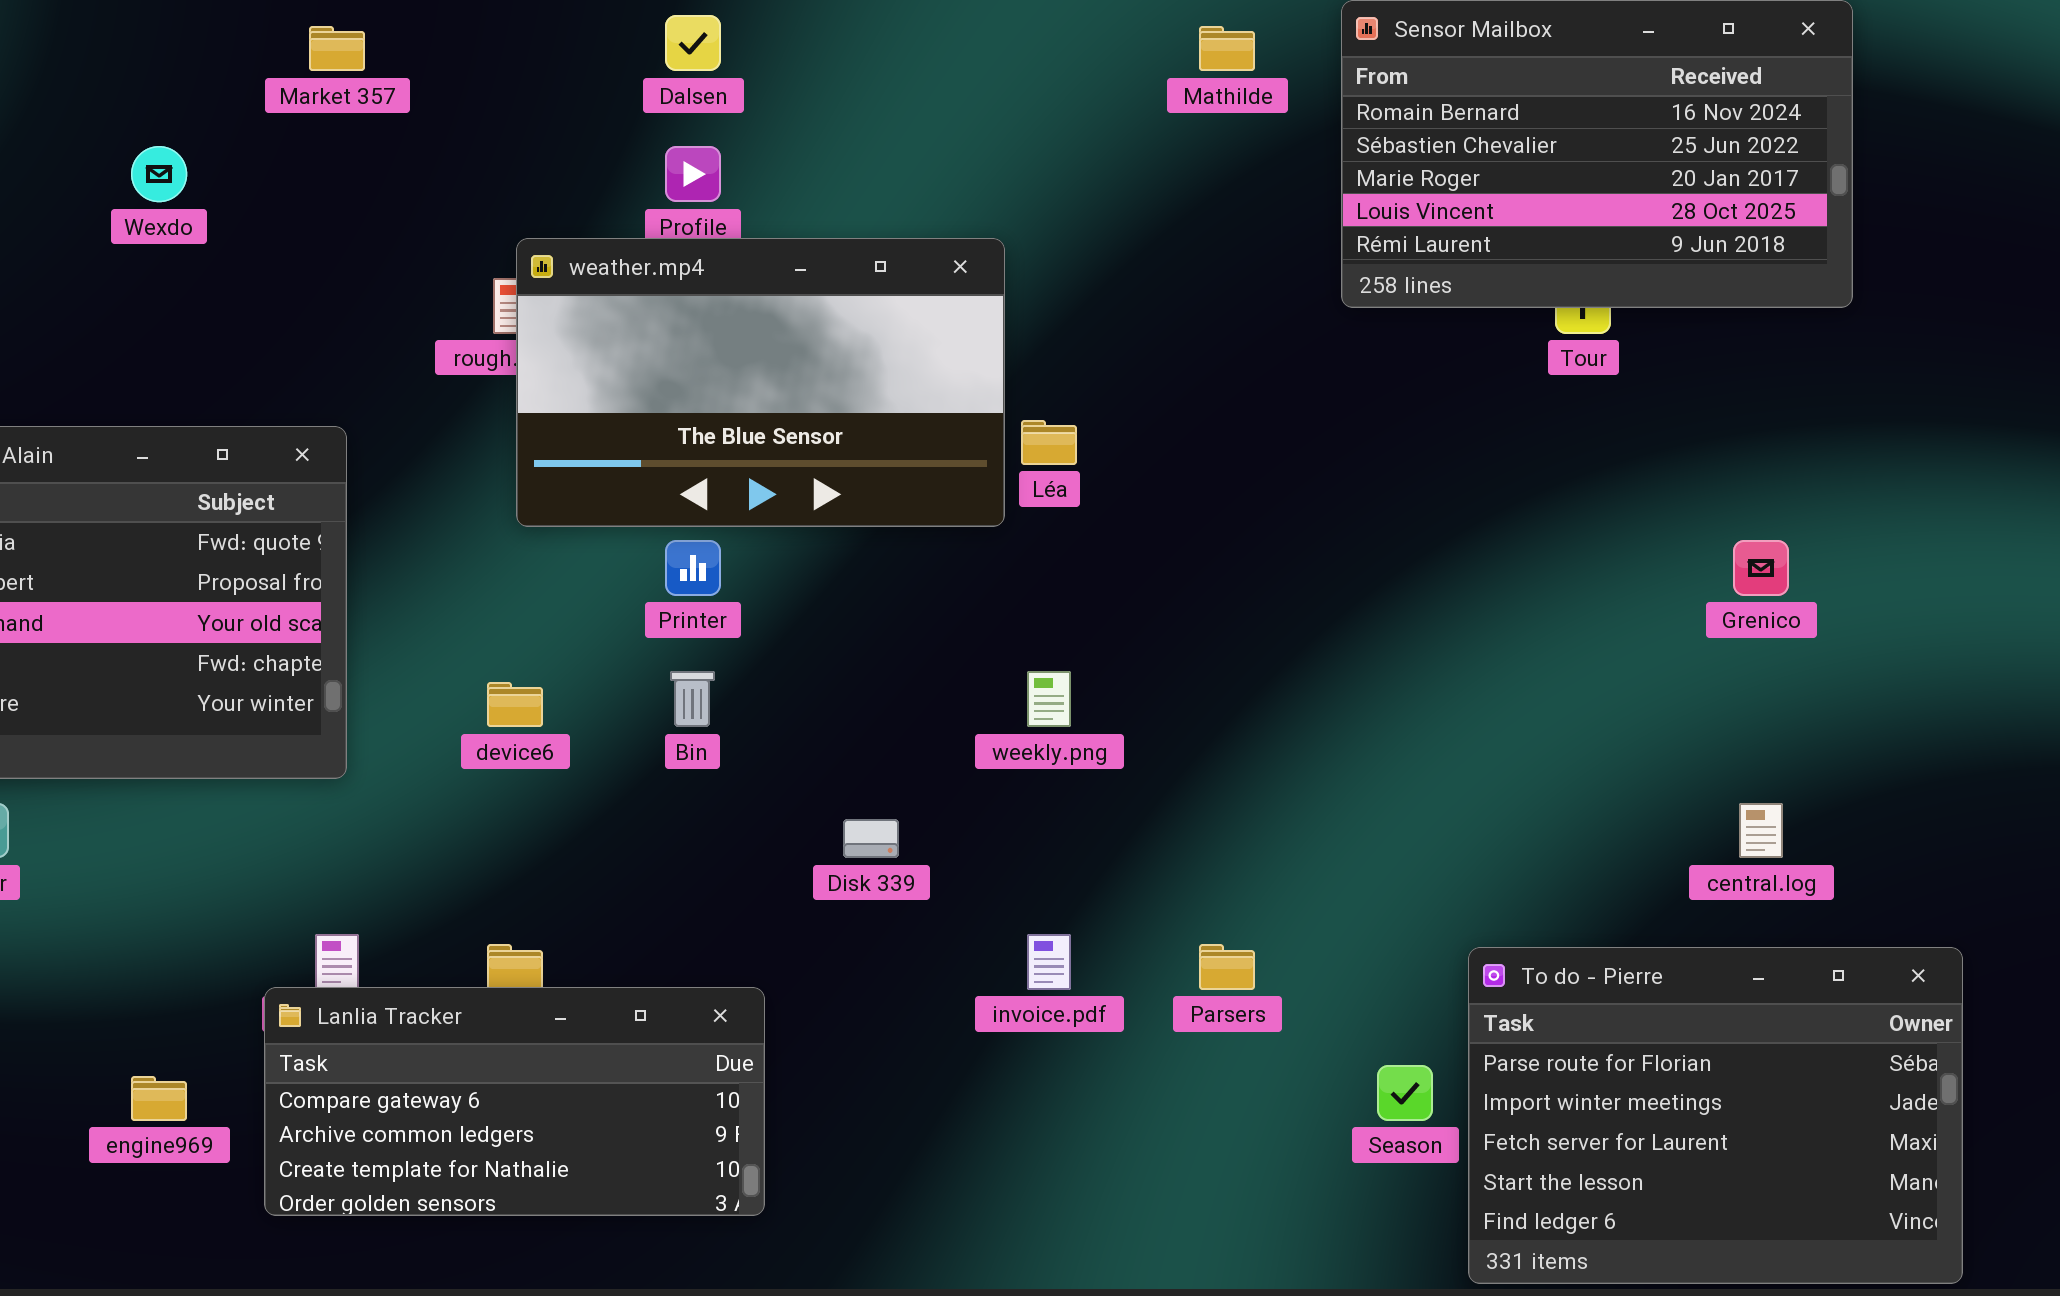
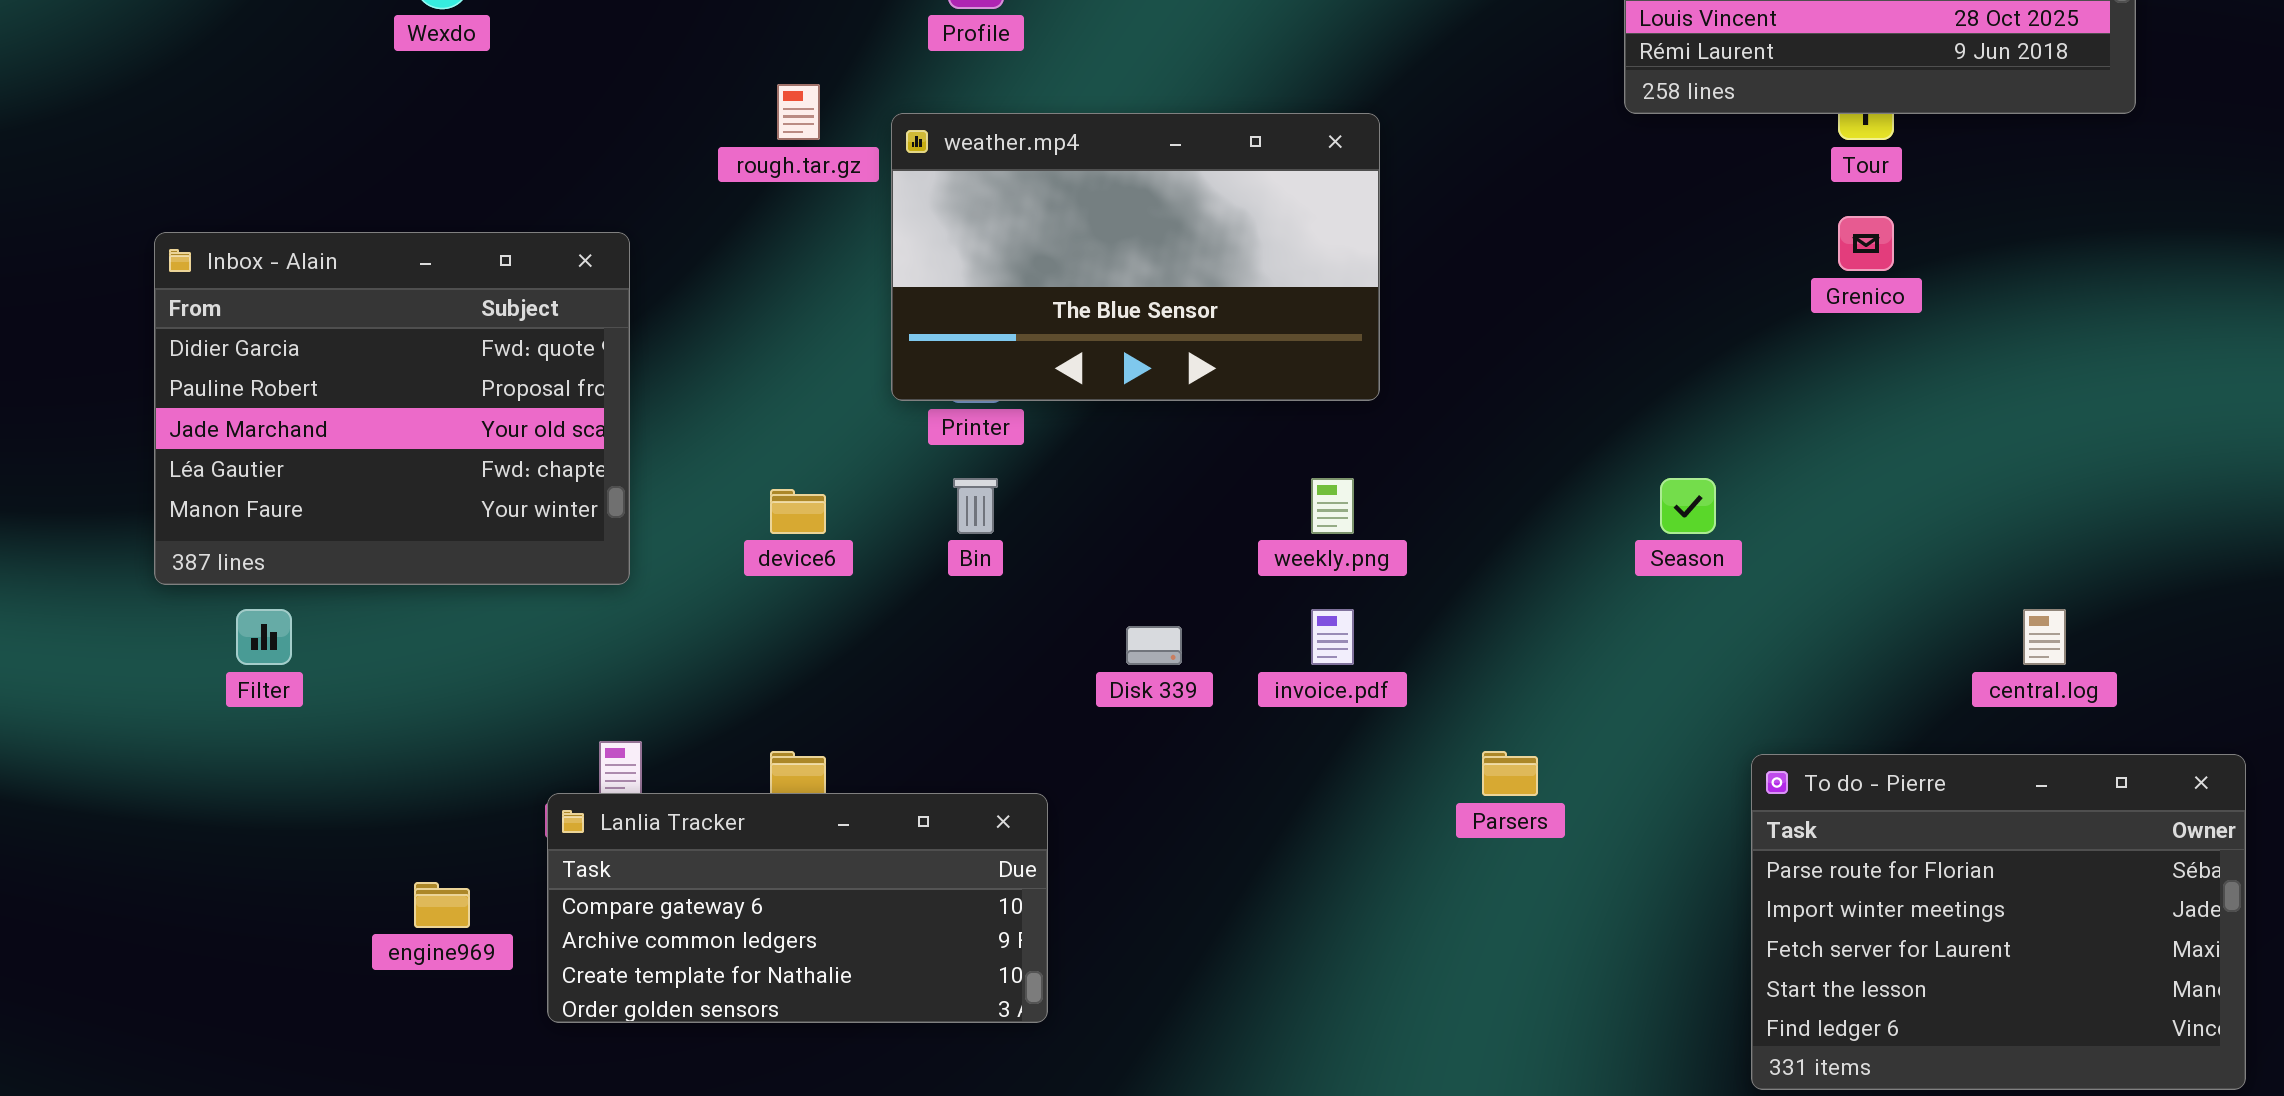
weather.mp4: [516,238,1005,527] -> [891,113,1380,401], moved
Grenico: [1733,540,1789,596] -> [1838,216,1894,271], moved
invoice.pdf: [1027,934,1071,990] -> [1311,609,1354,665], moved
Season: [1377,1065,1433,1121] -> [1660,478,1716,534], moved

